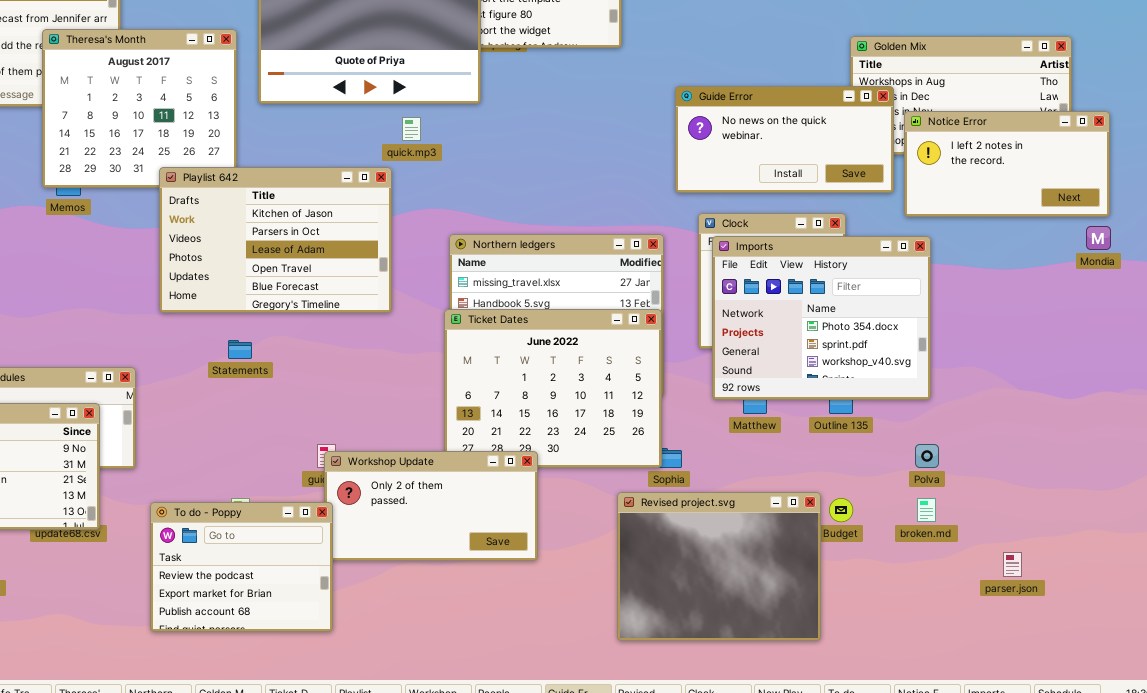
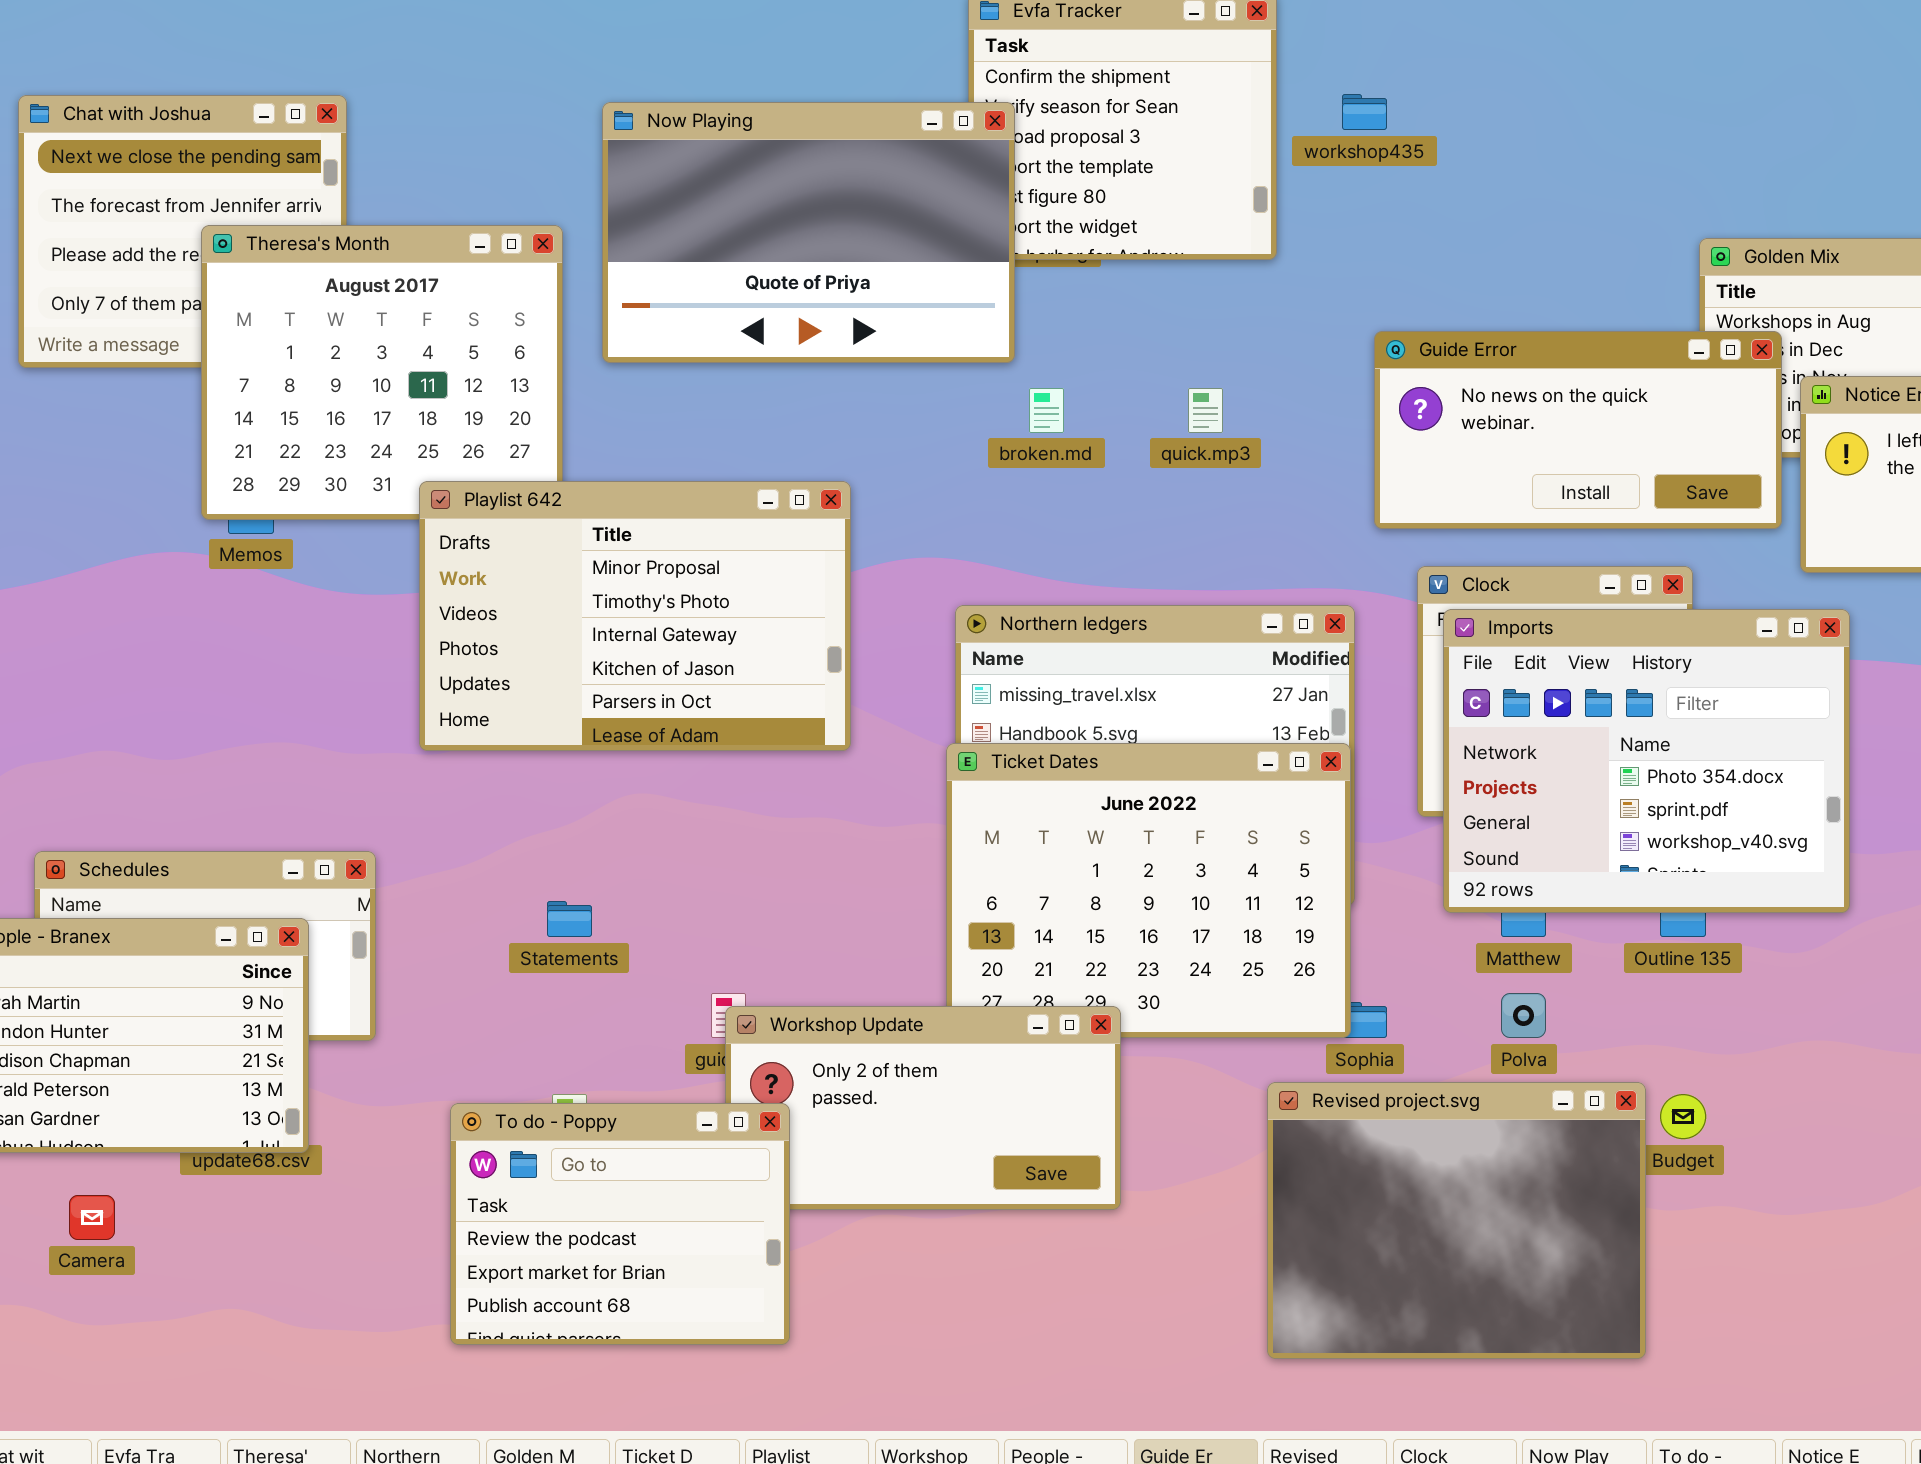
quick.mp3: [402,117,421,141] -> [1188,388,1223,433], moved
Playlist 642: [159,167,392,313] -> [419,481,851,751], scrolled up 3 rows
Statements: [228,340,252,359] -> [547,901,592,937], moved
Polva: [915,444,939,468] -> [1501,993,1546,1038], moved
broken.md: [917,498,936,522] -> [1029,388,1064,433], moved
To do - Poppy: [150,502,333,632] -> [450,1103,790,1345], moved

